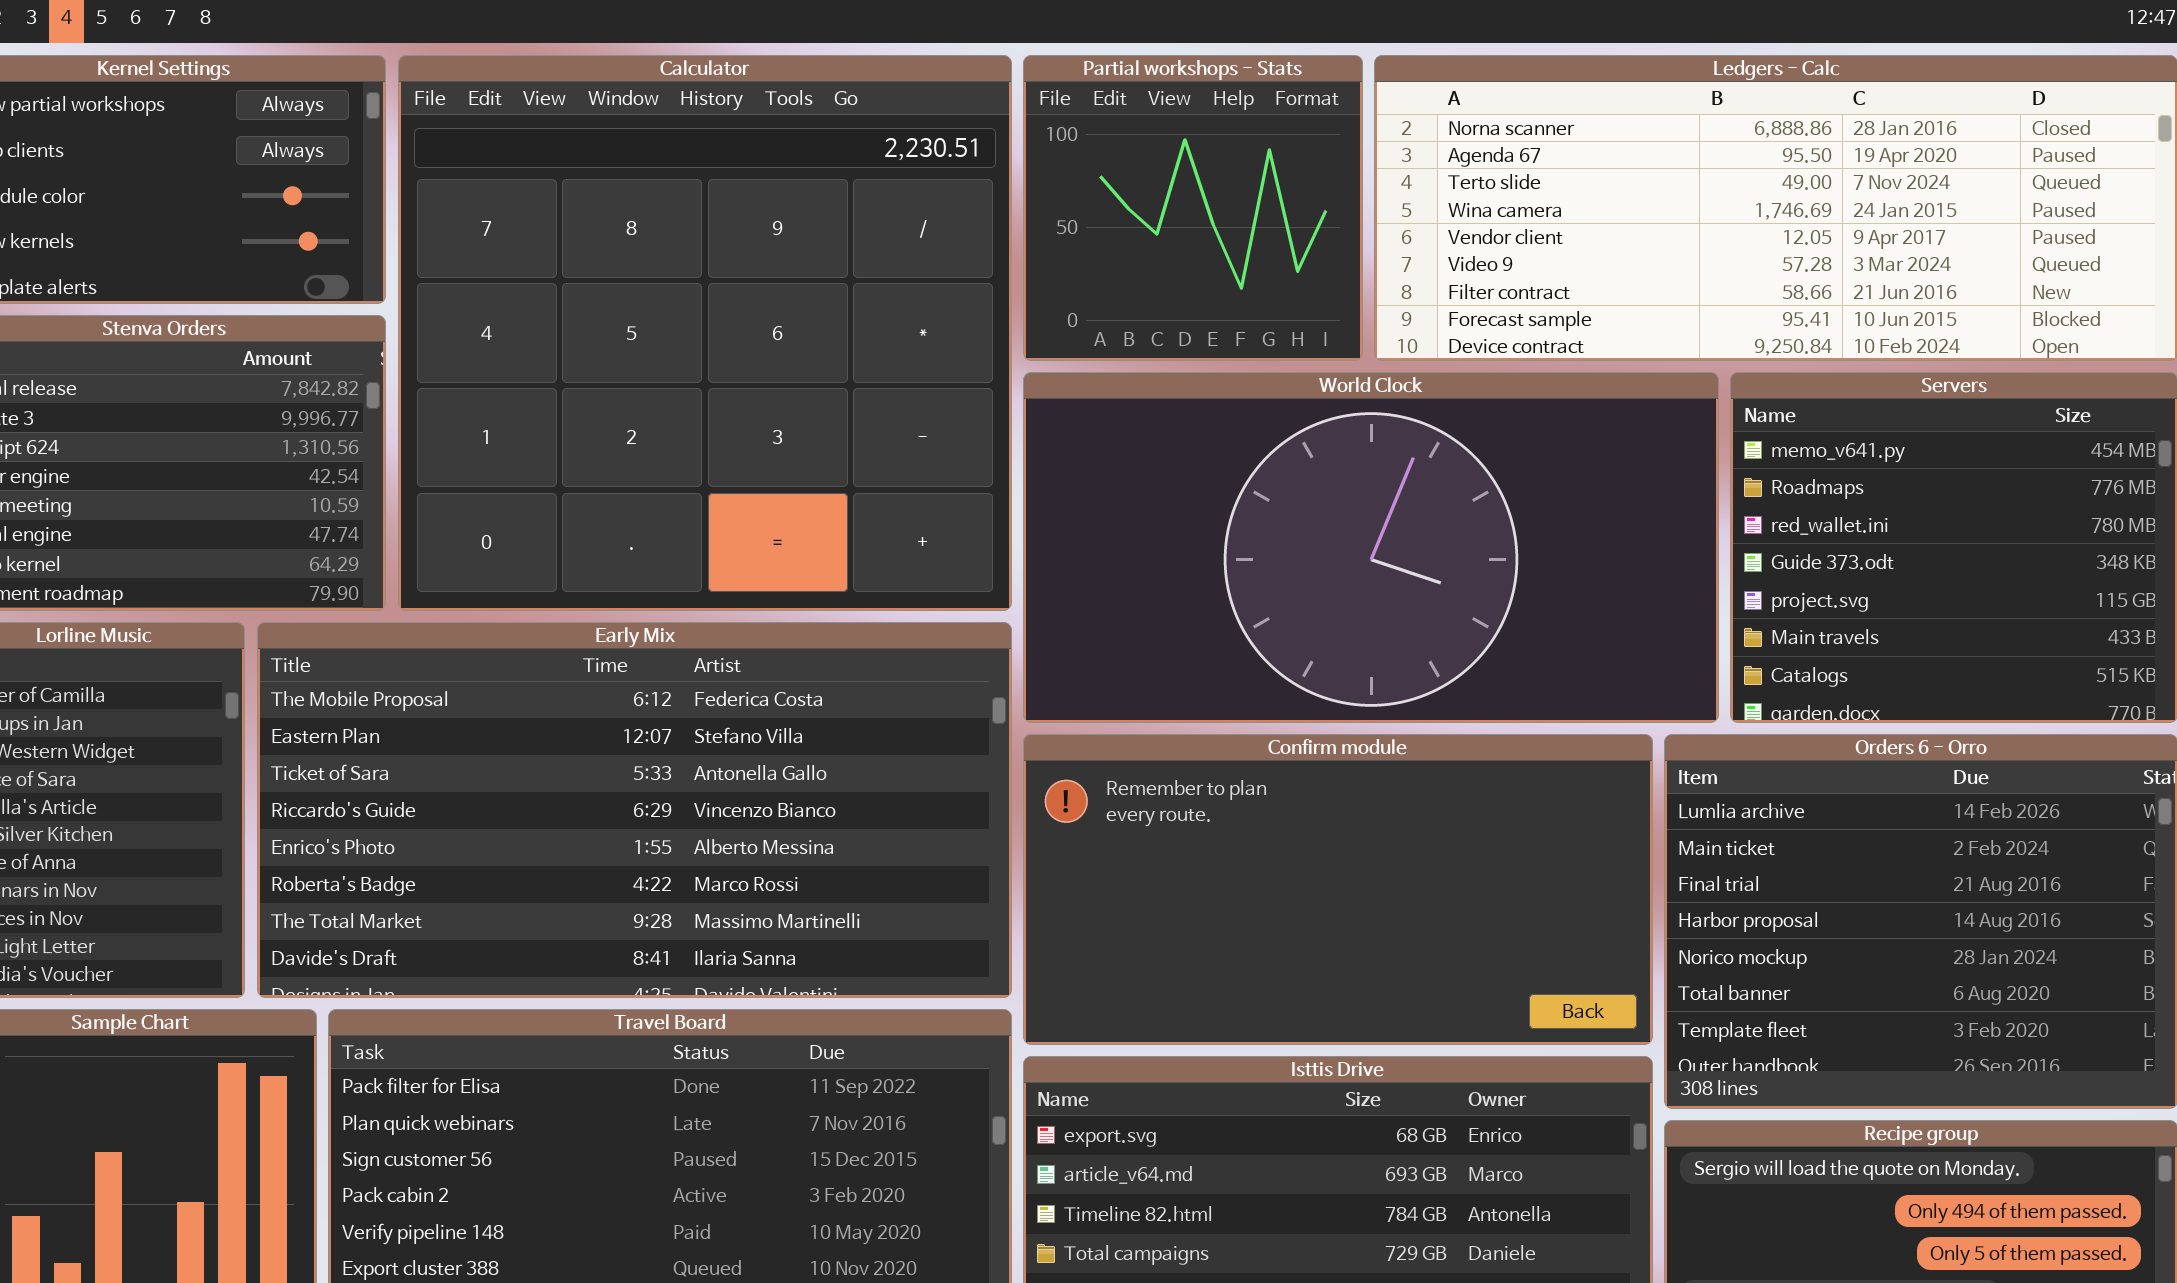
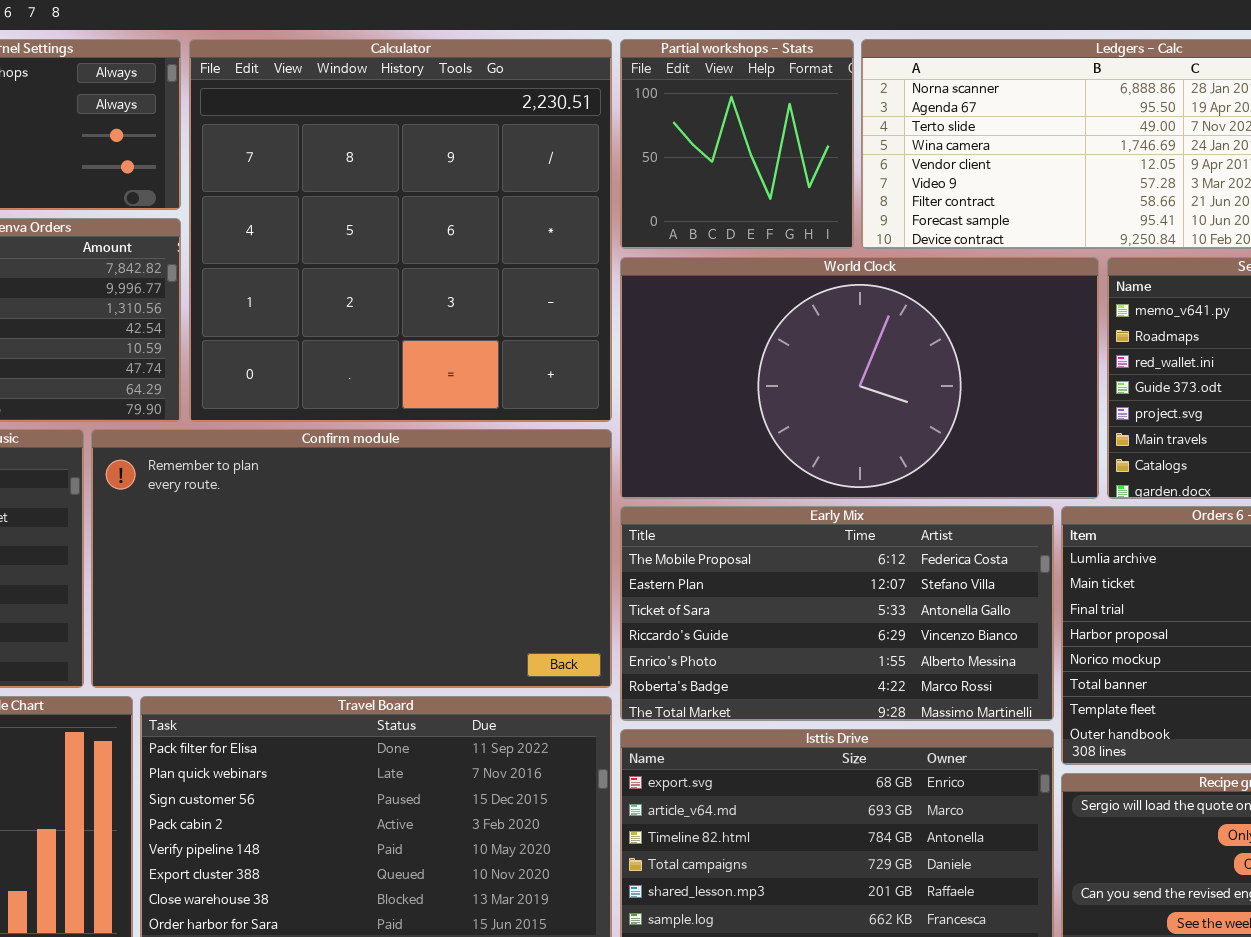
Early Mix: [257,622,1012,998] -> [620,506,1054,721], moved, resized
Confirm module: [1023,734,1653,1045] -> [91,429,612,688], moved, resized

